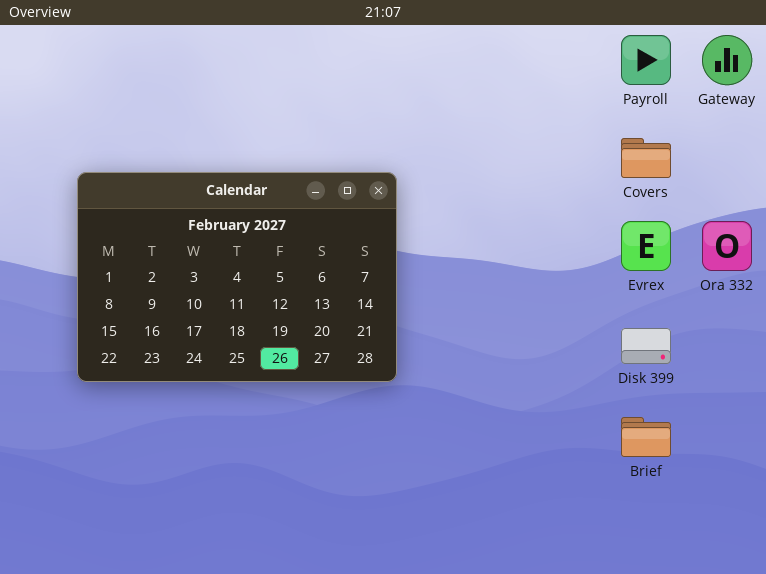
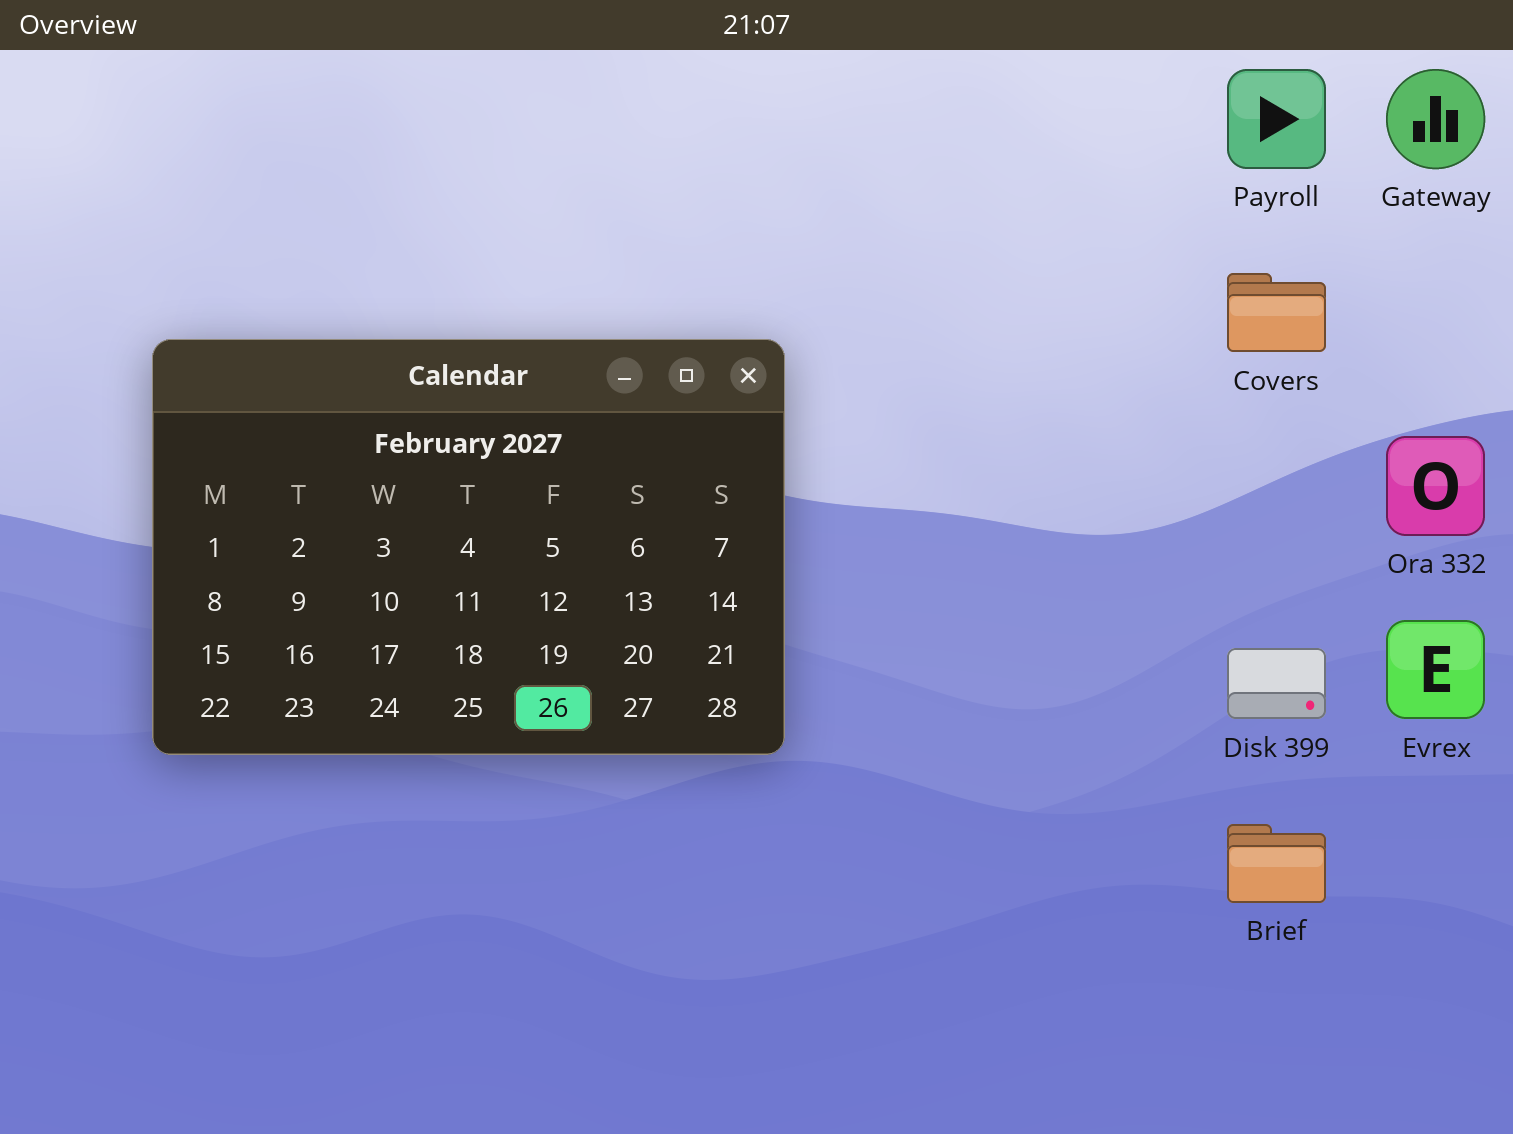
Evrex: [621,221,671,271] -> [1386,620,1485,719], moved

